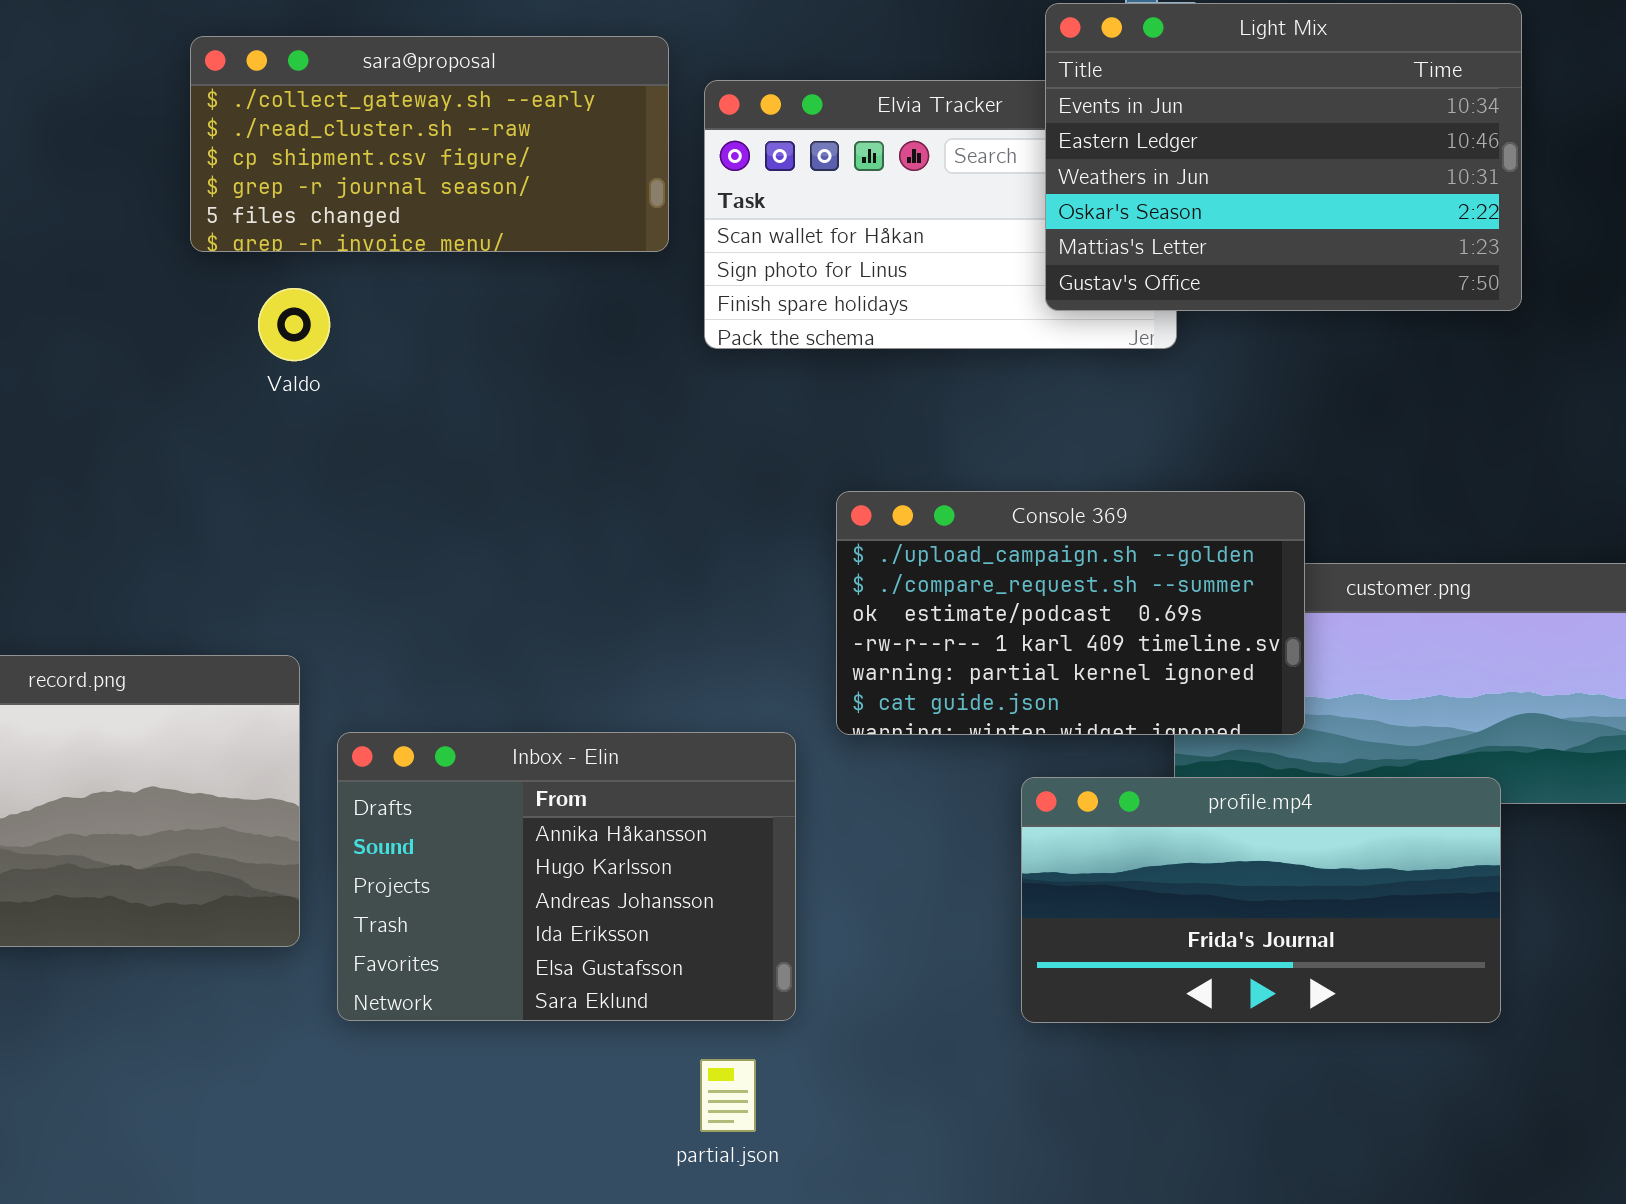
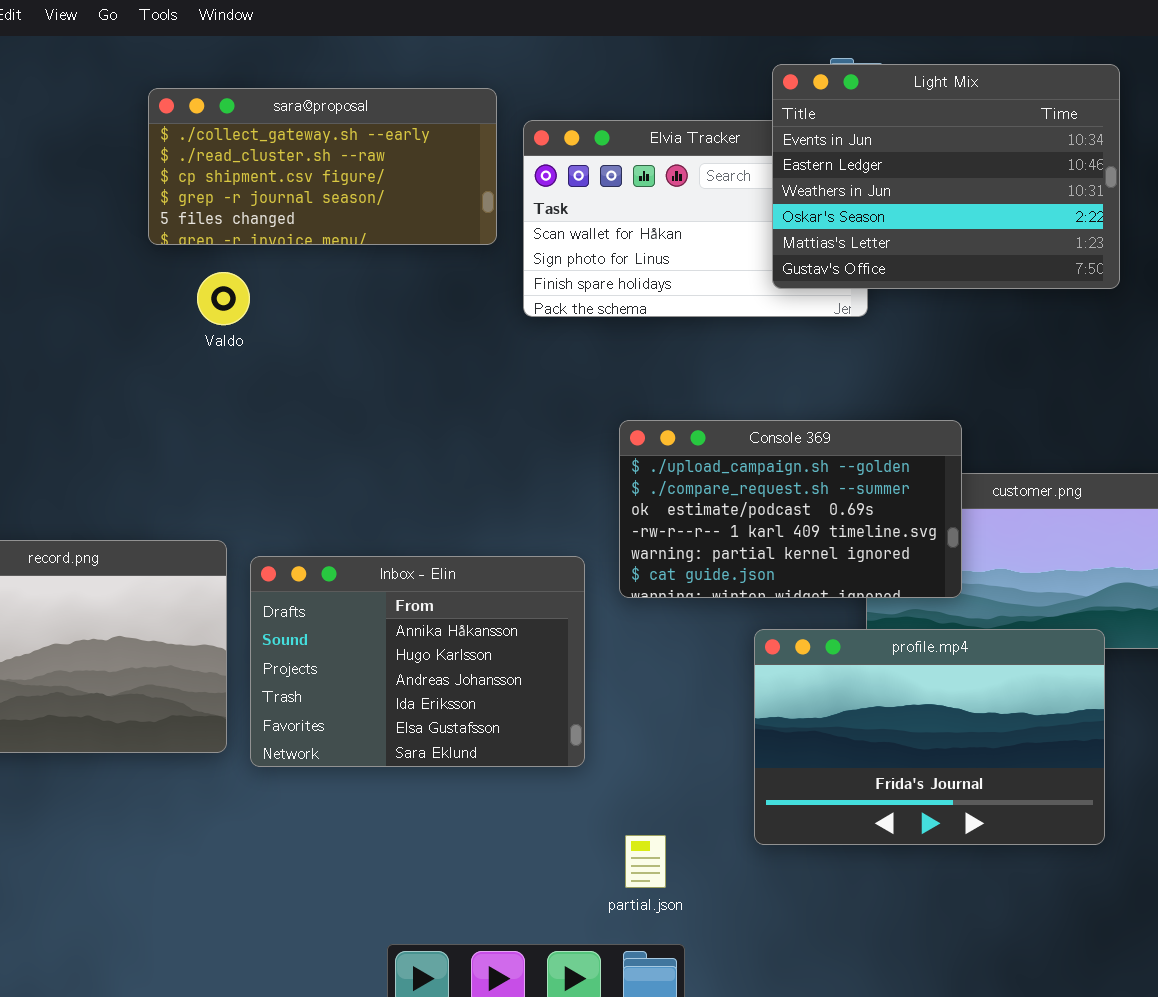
Inbox - Elin: [337,732,796,1021] -> [250,556,585,767], moved
profile.mp4: [1021,777,1501,1023] -> [754,629,1105,845], resized
partial.json: [700,1059,756,1132] -> [625,835,666,888], moved

